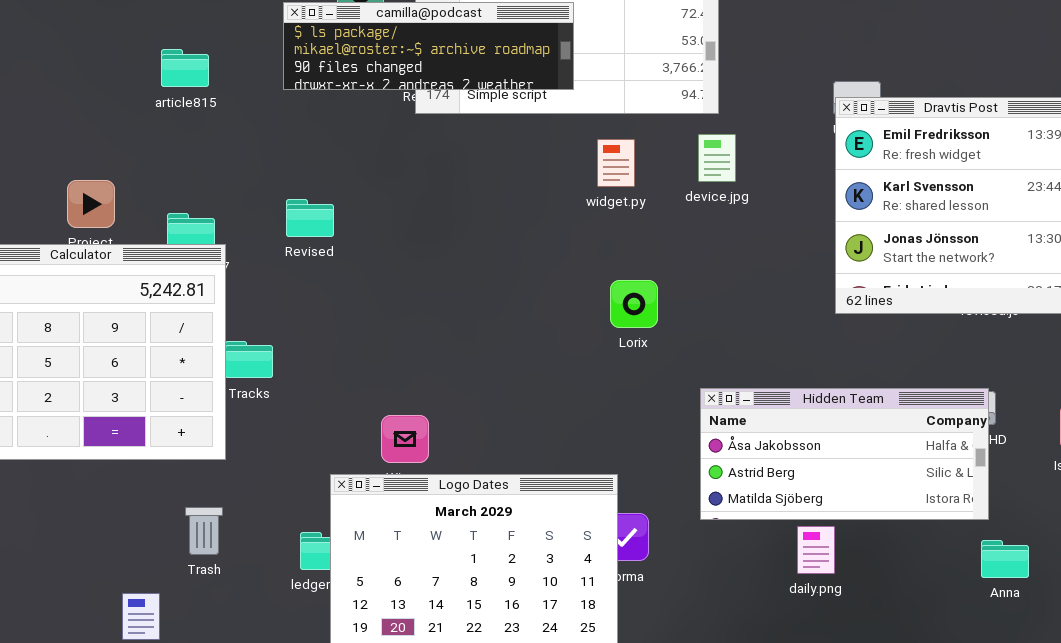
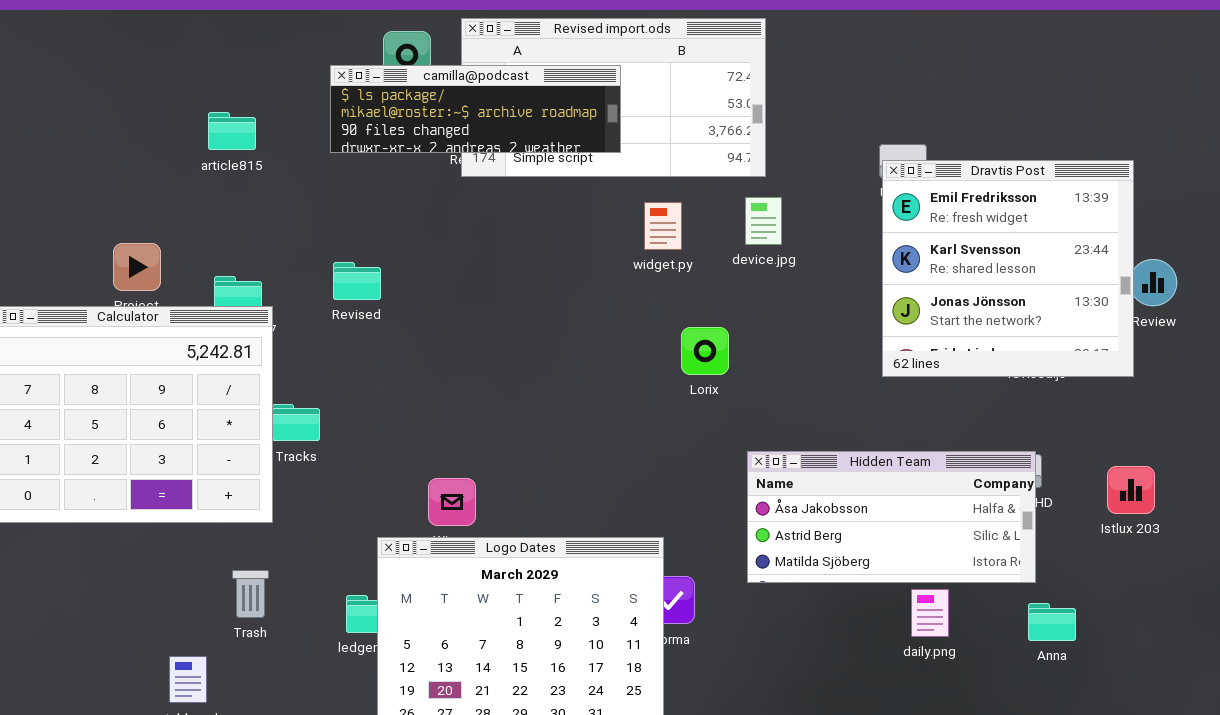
Lorix: [610,280,658,328] -> [681,327,729,375], moved
daily.png: [797,526,835,574] -> [911,589,949,637], moved

